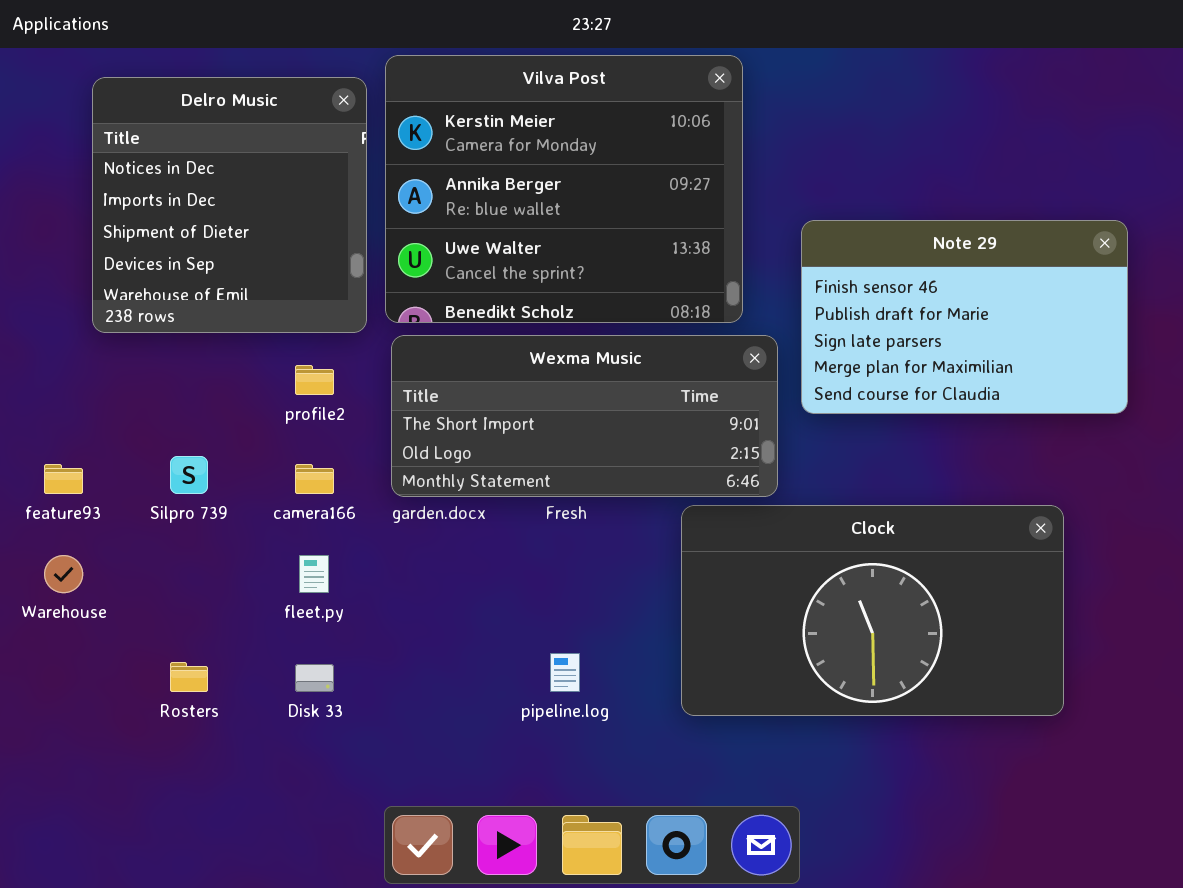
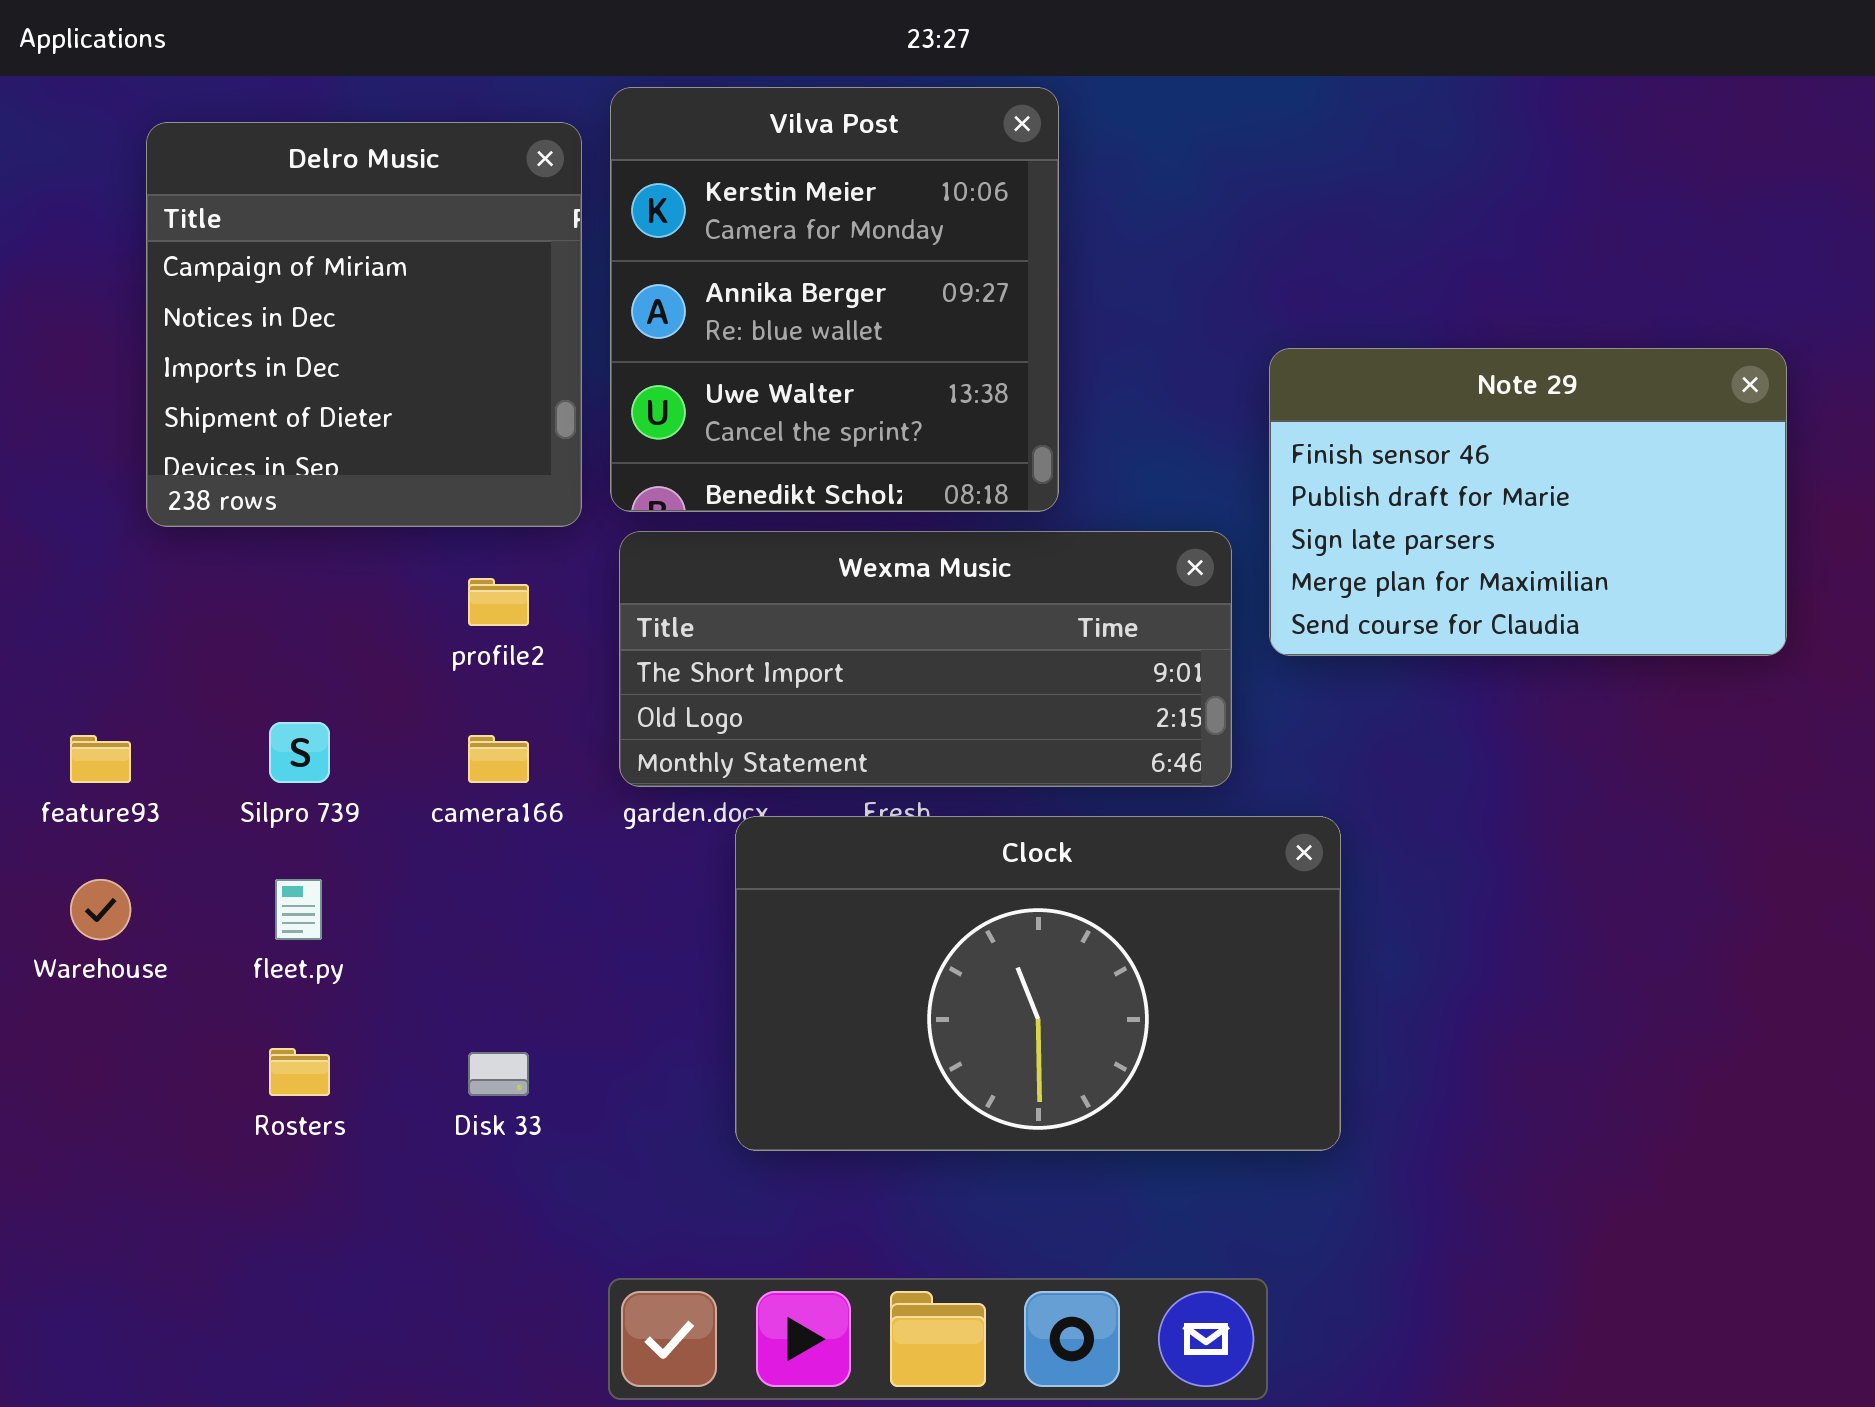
Vilva Post: [385,55,743,323] -> [610,87,1059,512], resized
Delro Music: [92,77,367,333] -> [146,122,582,527], scrolled up 1 row
Clock: [681,505,1064,716] -> [735,816,1341,1151], moved
fleet.py: [299,555,329,593] -> [275,879,322,940], moved

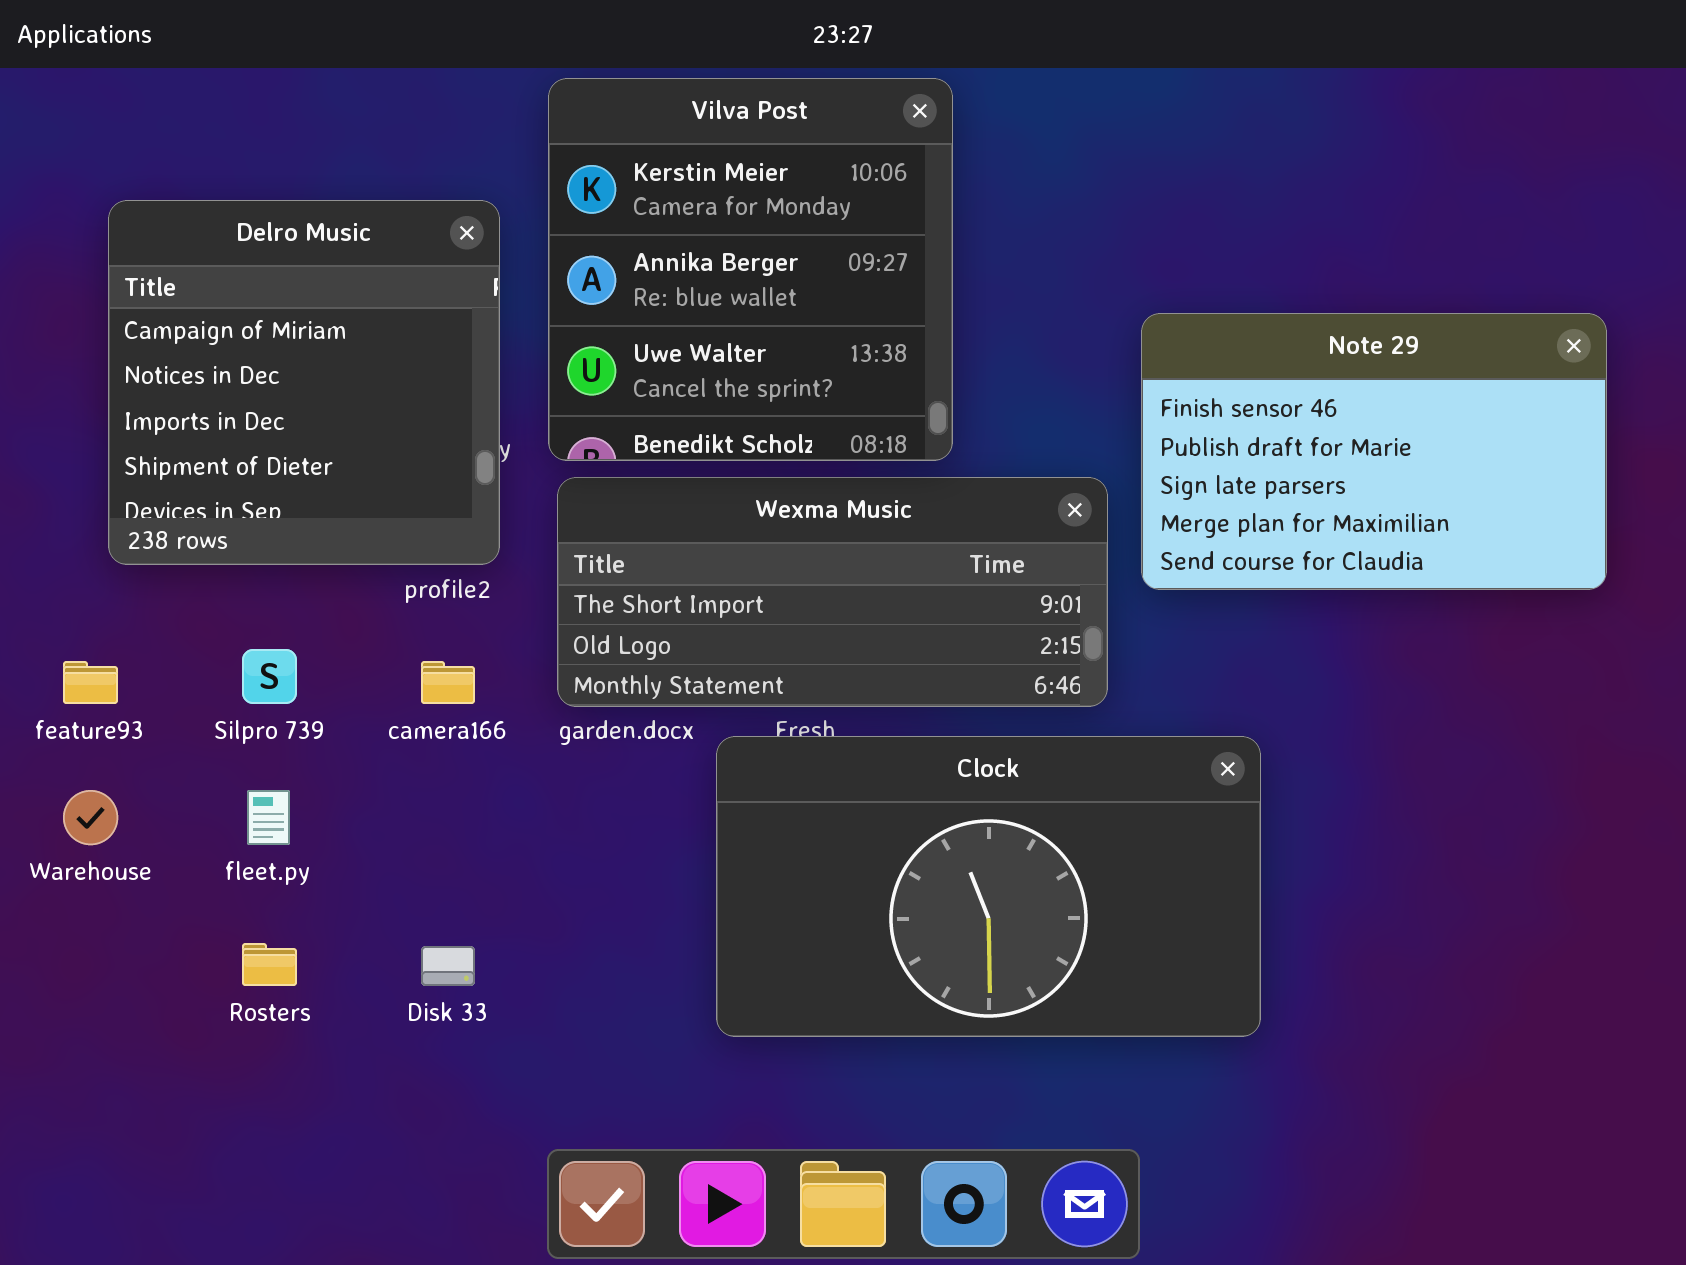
Delro Music: [146,122,582,527] -> [108,200,500,565], moved
Clock: [735,816,1341,1151] -> [716,736,1261,1037], moved

